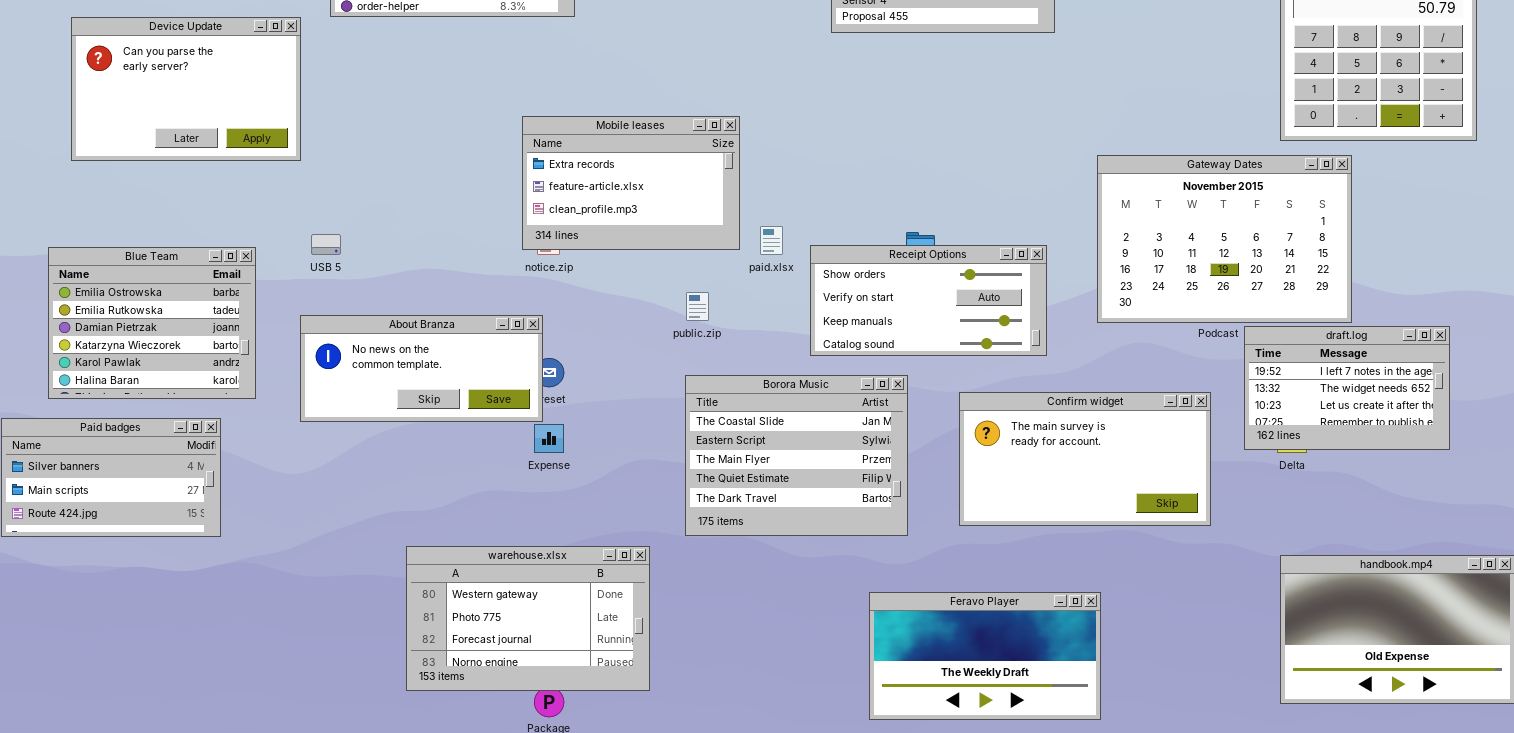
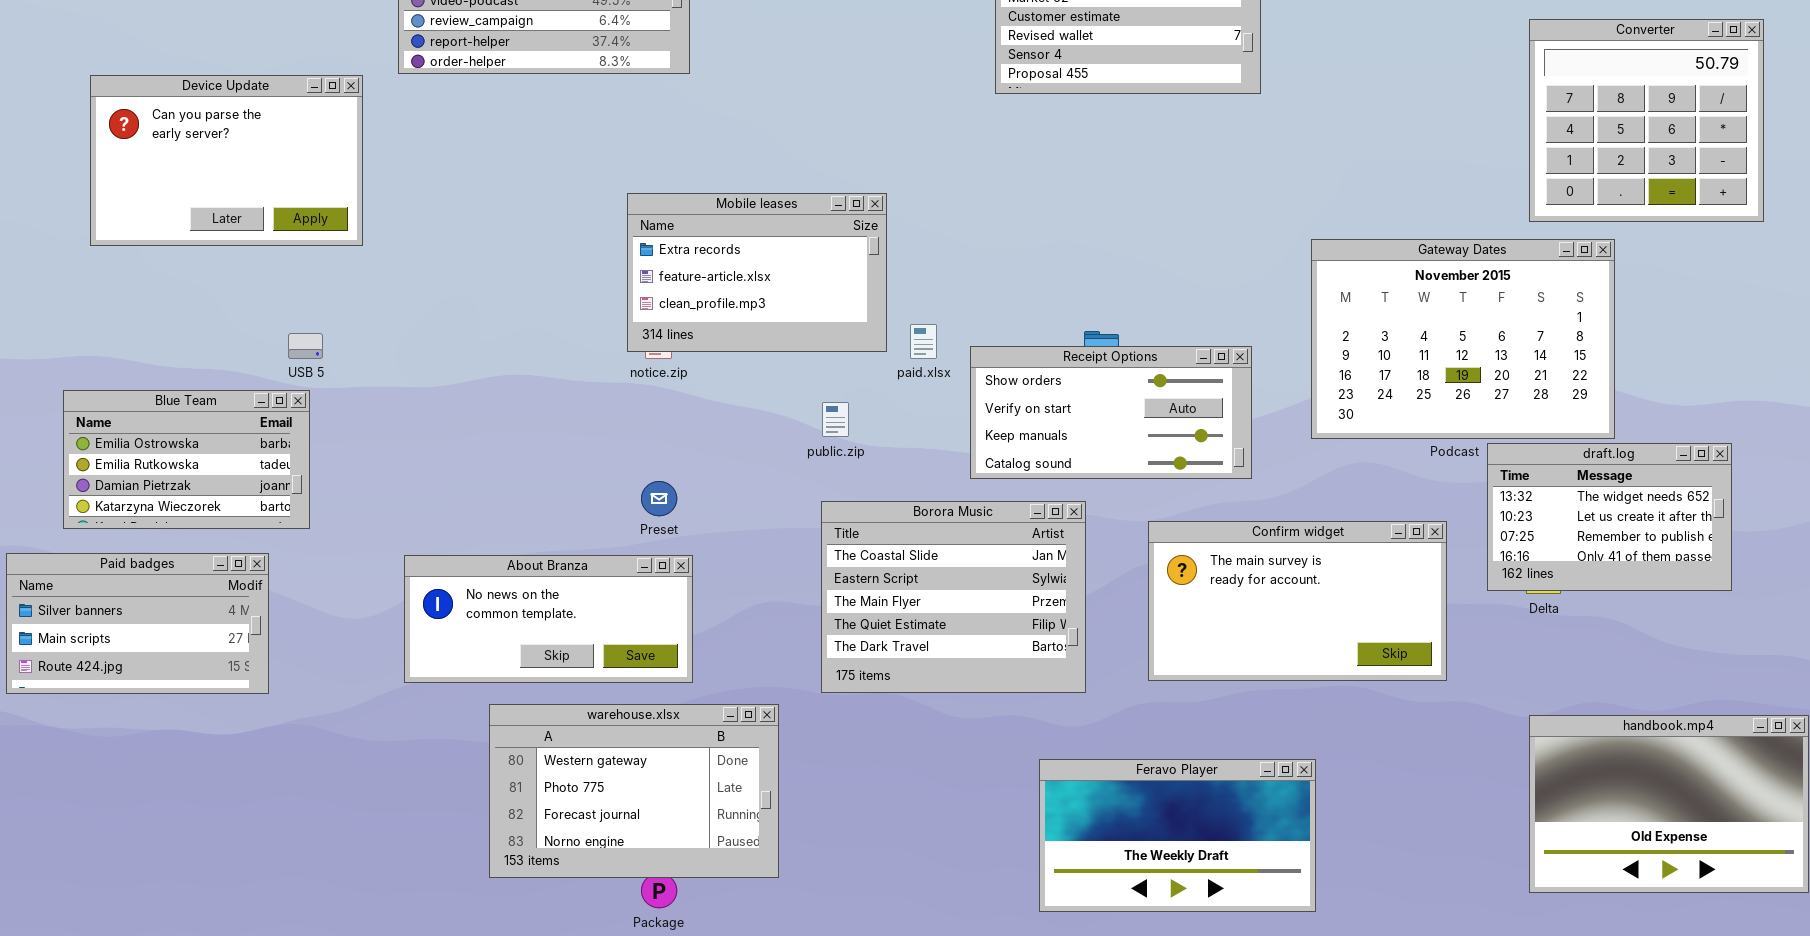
USB 5: [311,234,341,255] -> [288,333,323,359], moved
Blue Team: [48,247,256,399] -> [63,390,310,529], resized
About Branza: [300,315,543,422] -> [404,555,693,683], moved
draft.log: [1244,326,1450,450] -> [1487,443,1732,591], scrolled down 1 row

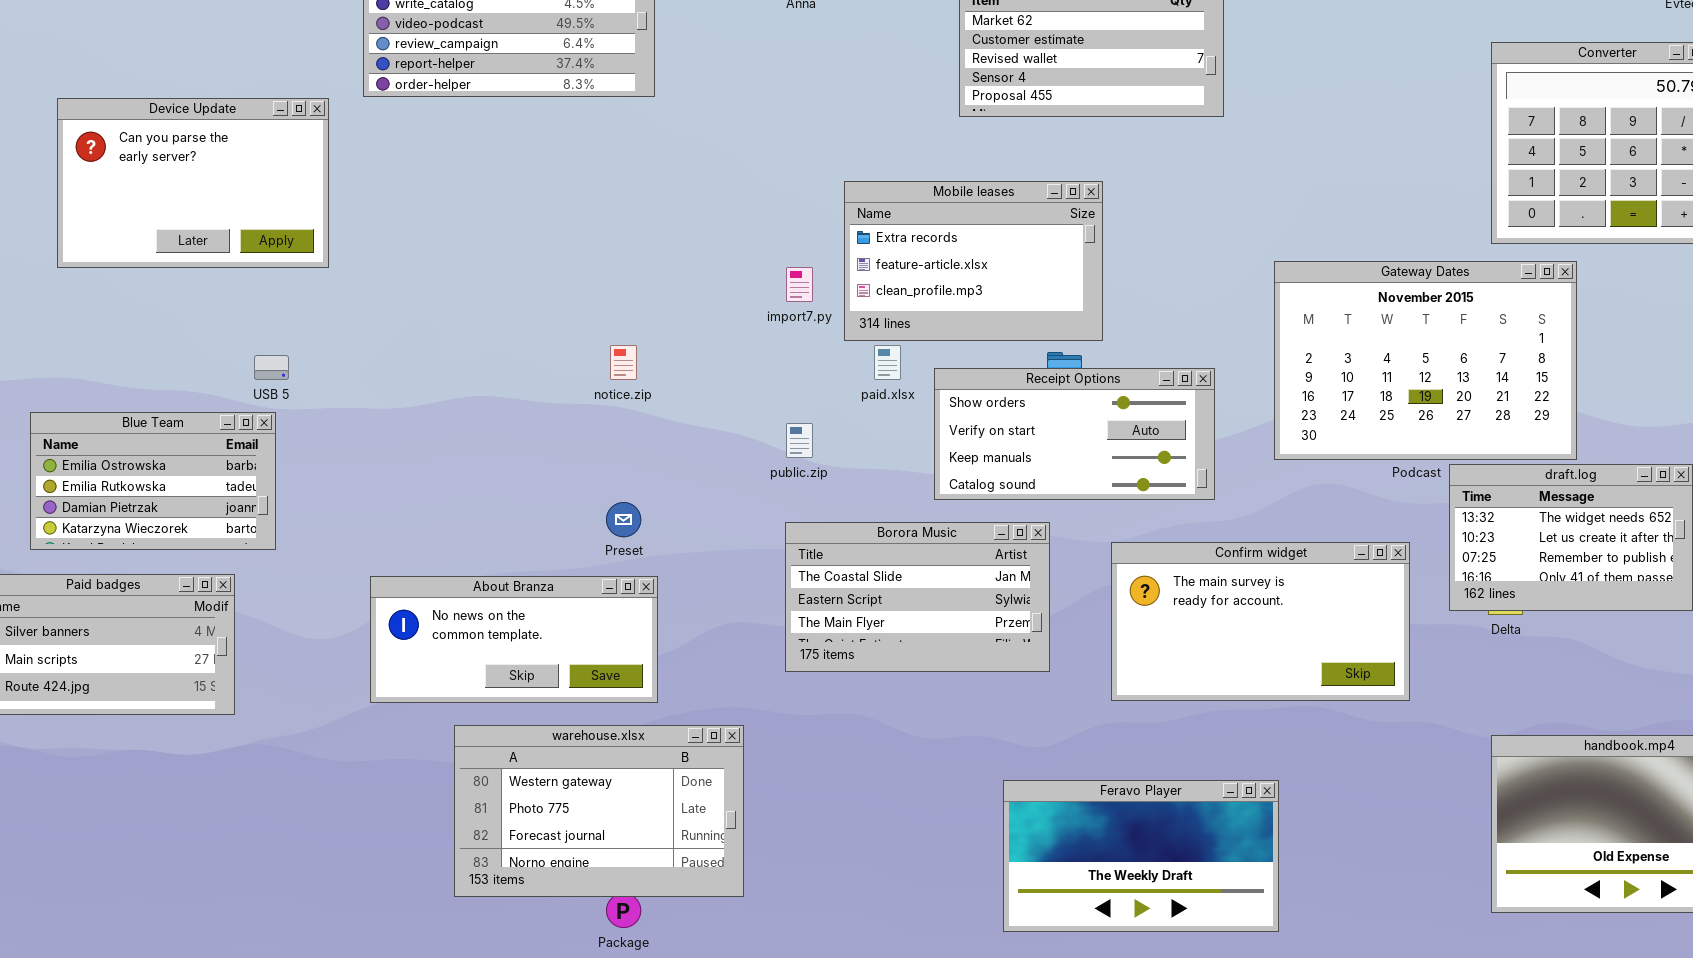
Mobile leases: [627,193,887,352] -> [844,181,1103,341], moved
Borora Music: [821,501,1086,693] -> [785,522,1050,672], resized

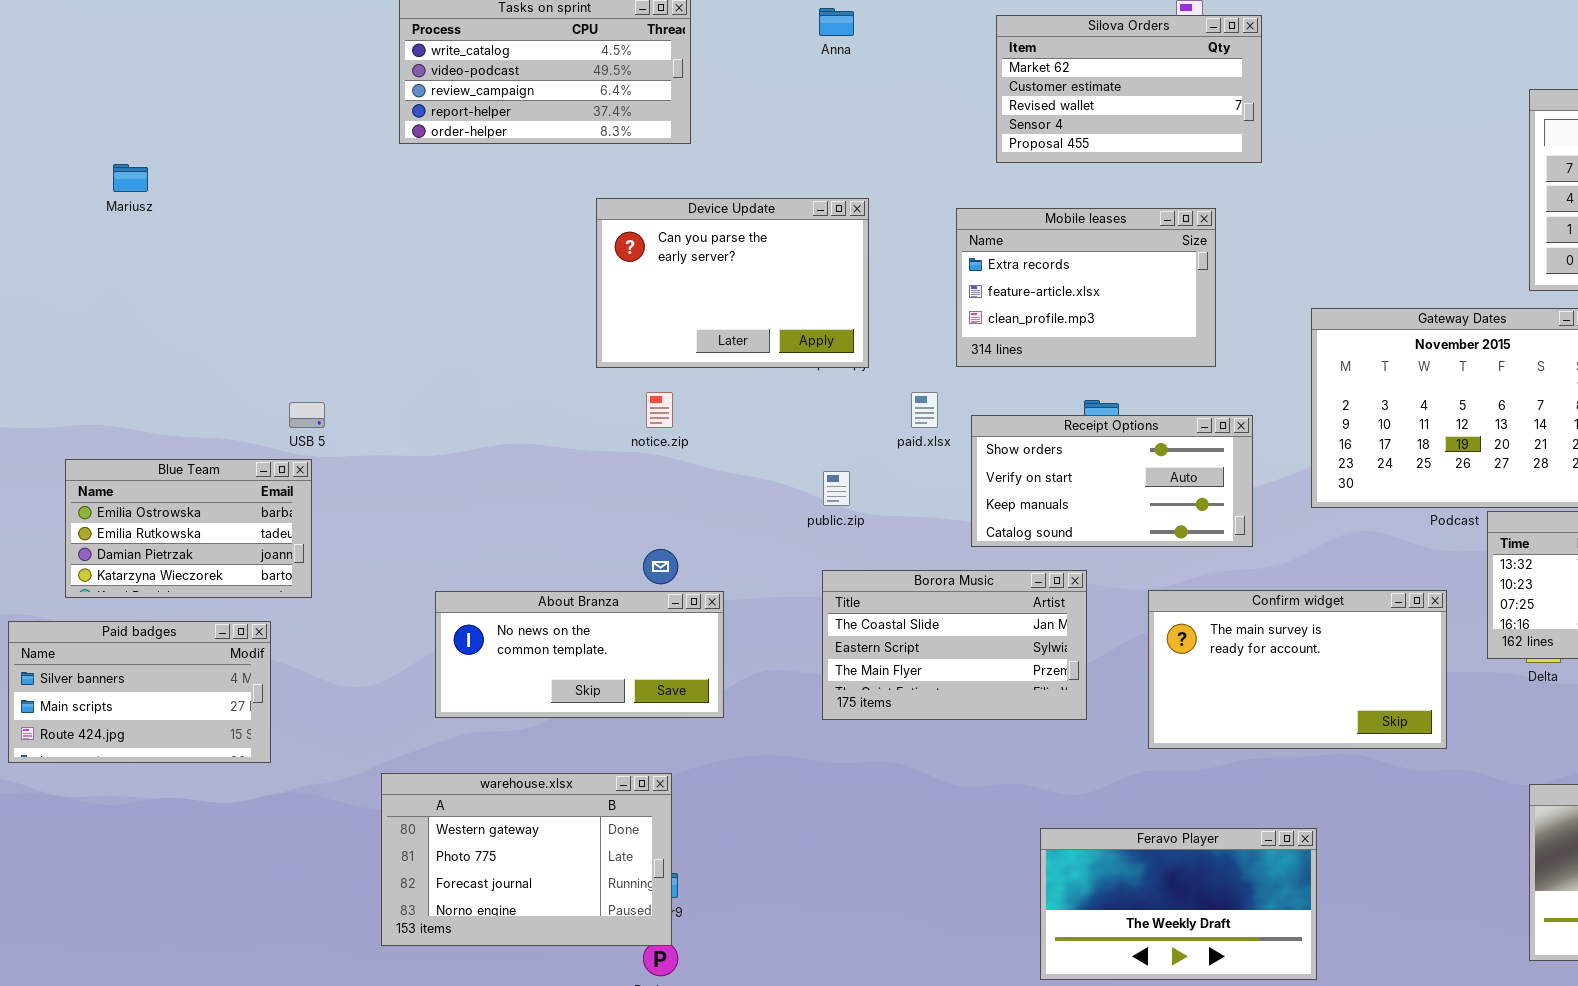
Device Update: [57,98,329,268] -> [596,198,869,368], moved
Mobile leases: [844,181,1103,341] -> [956,208,1216,367], moved
About Branza: [370,576,658,703] -> [435,591,724,718], moved
warehouse.xlsx: [454,725,744,897] -> [381,773,672,946], moved

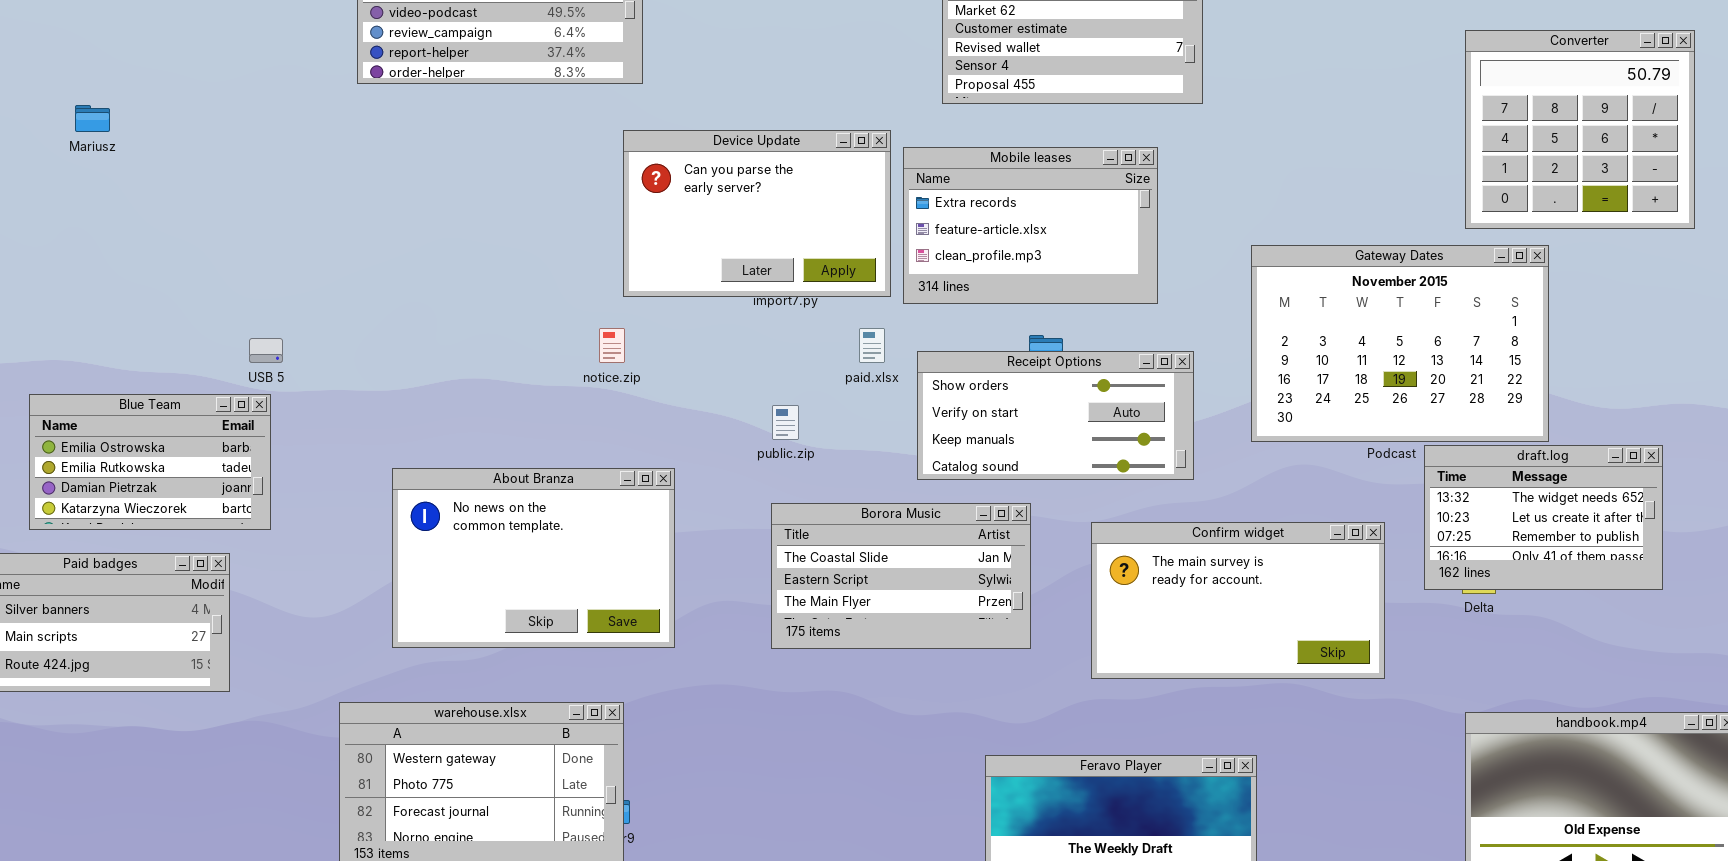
Device Update: [596,198,869,368] -> [623,130,891,297], moved
About Branza: [435,591,724,718] -> [392,468,675,648], resized

